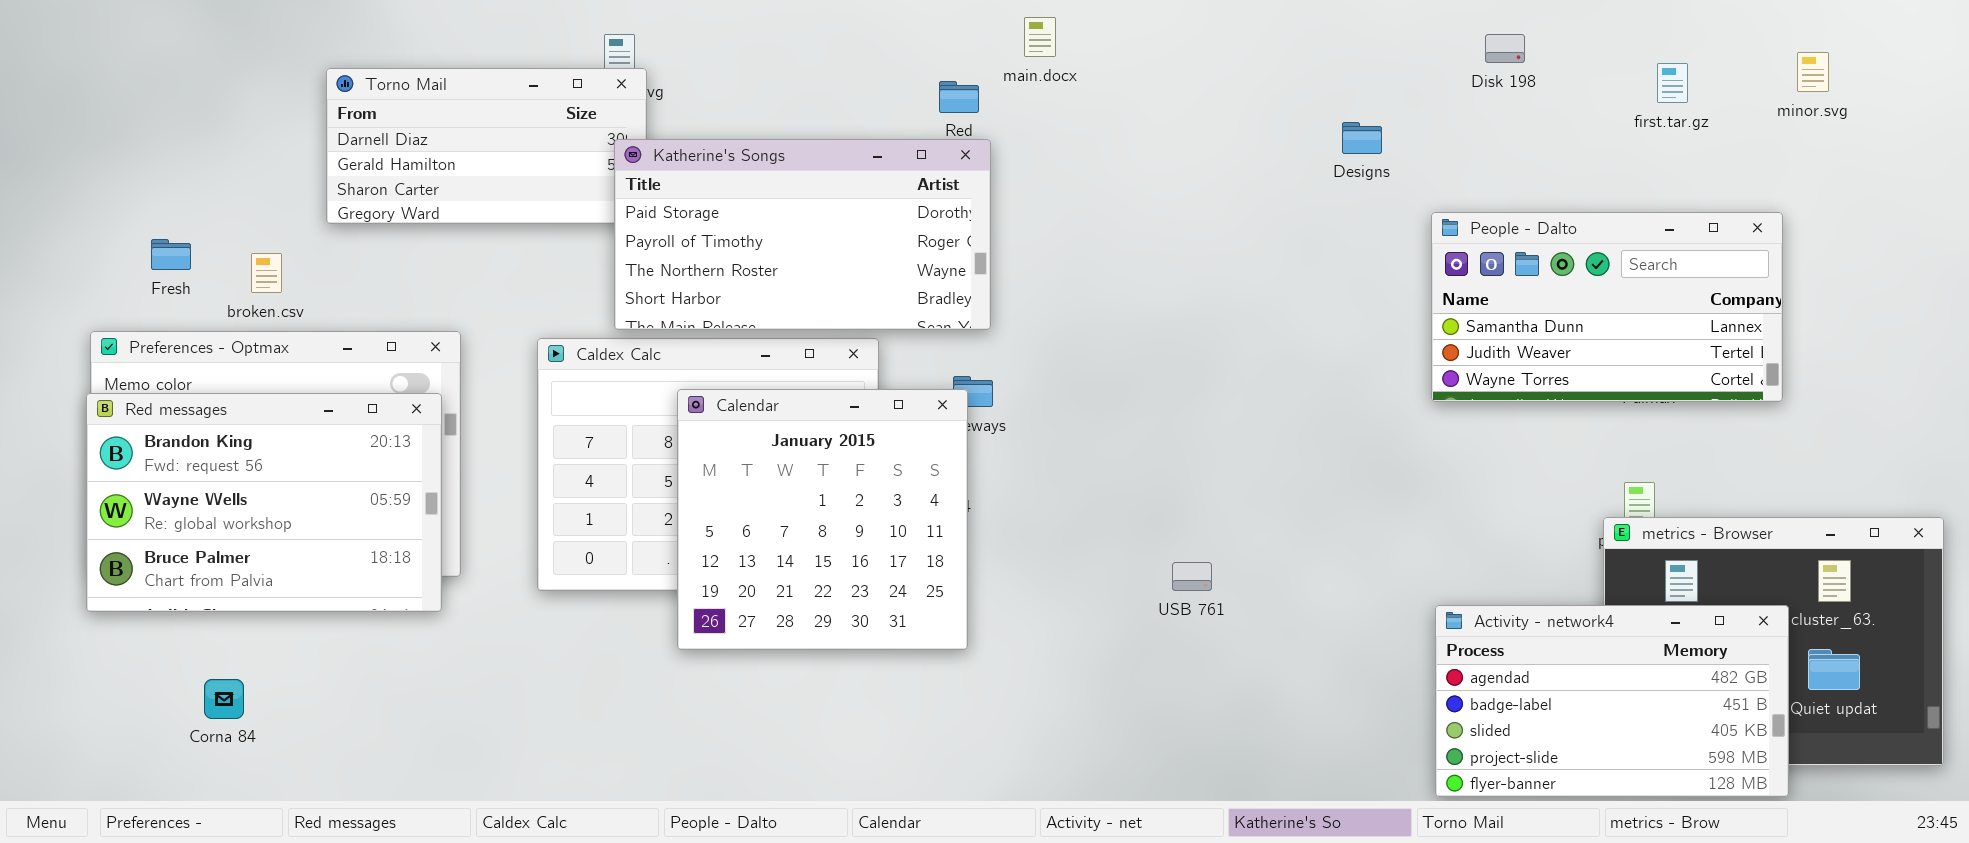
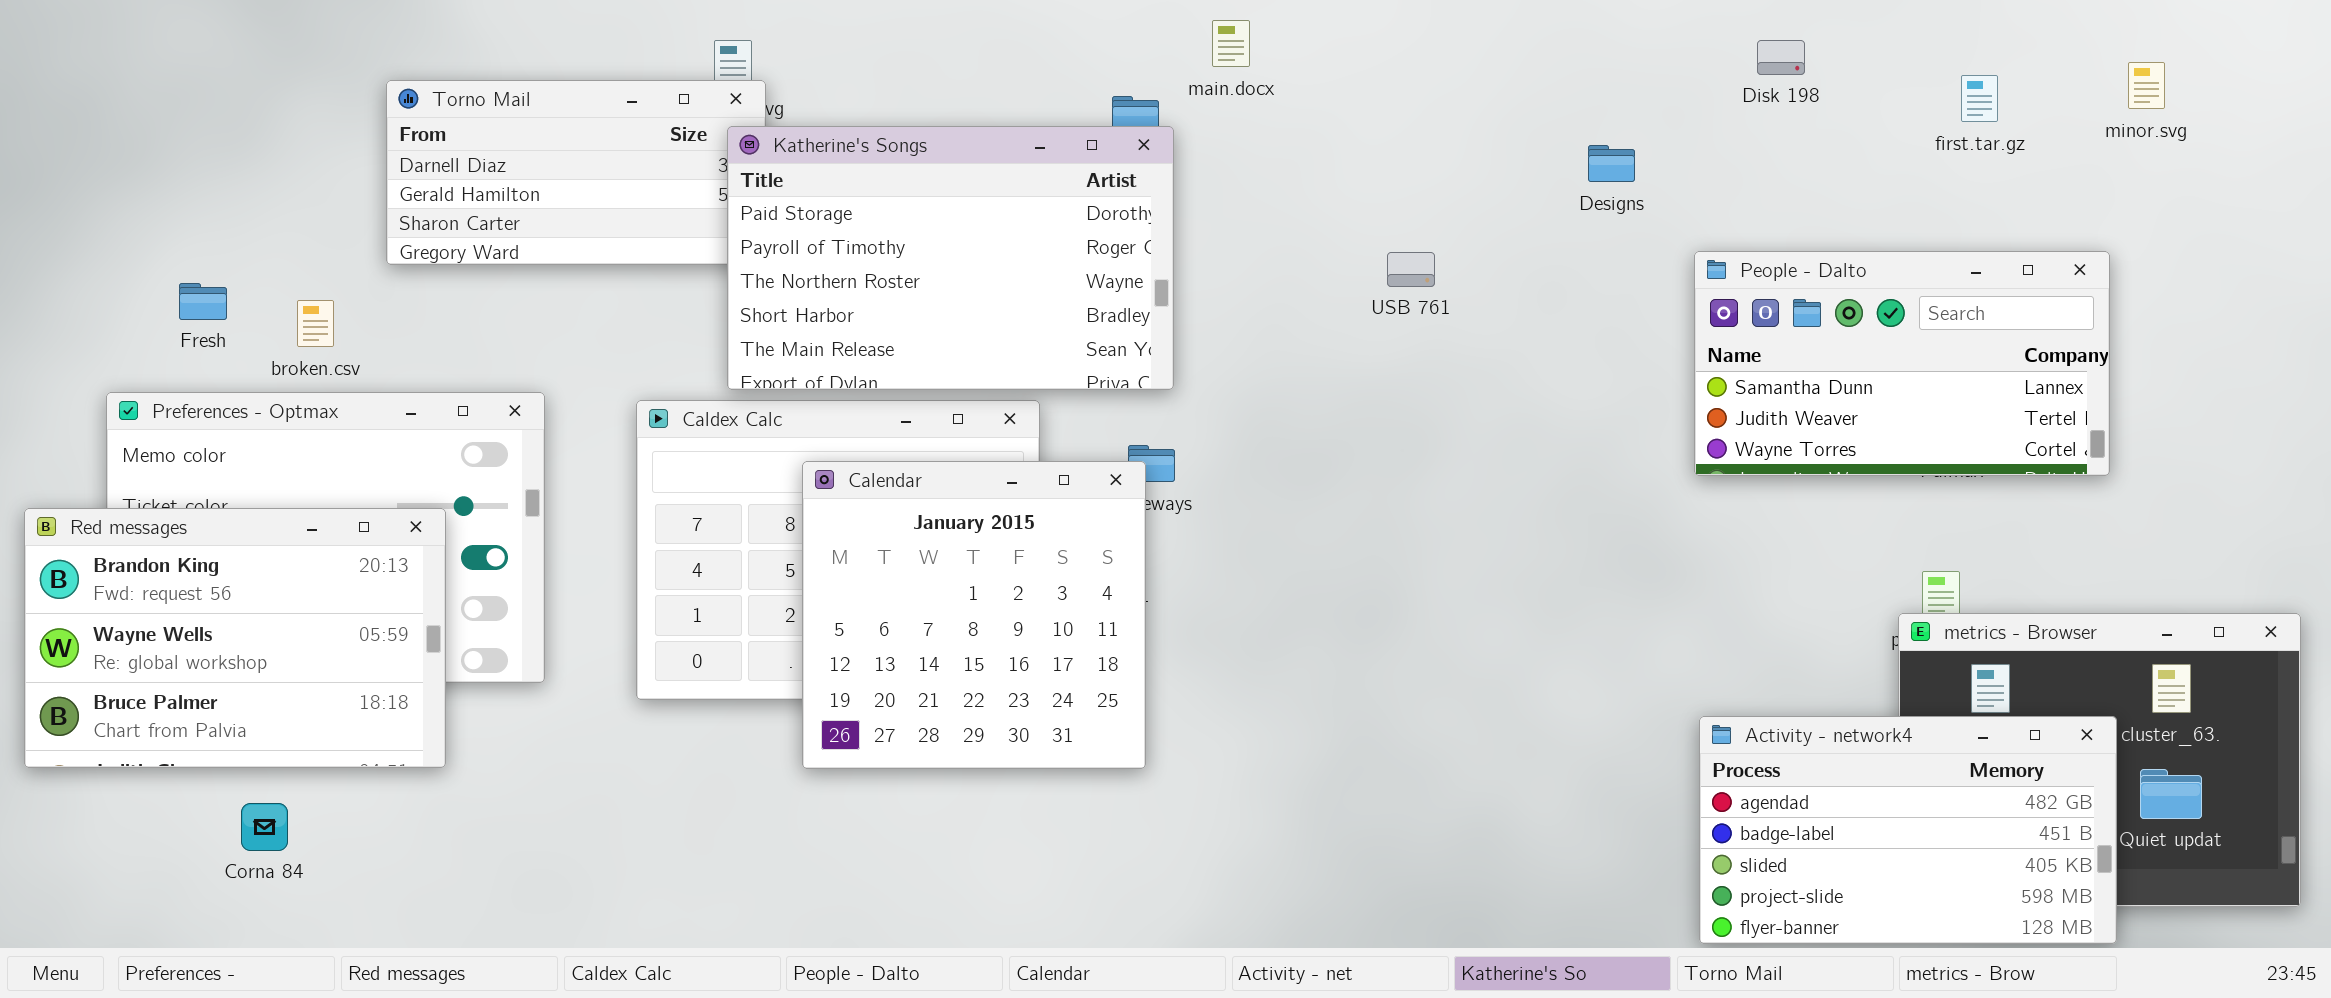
Katherine's Songs: [614,139,991,330] -> [727,126,1174,390], resized
Red messages: [86,393,442,612] -> [24,508,446,768], moved
USB 761: [1172,562,1212,591] -> [1387,252,1435,287], moved

